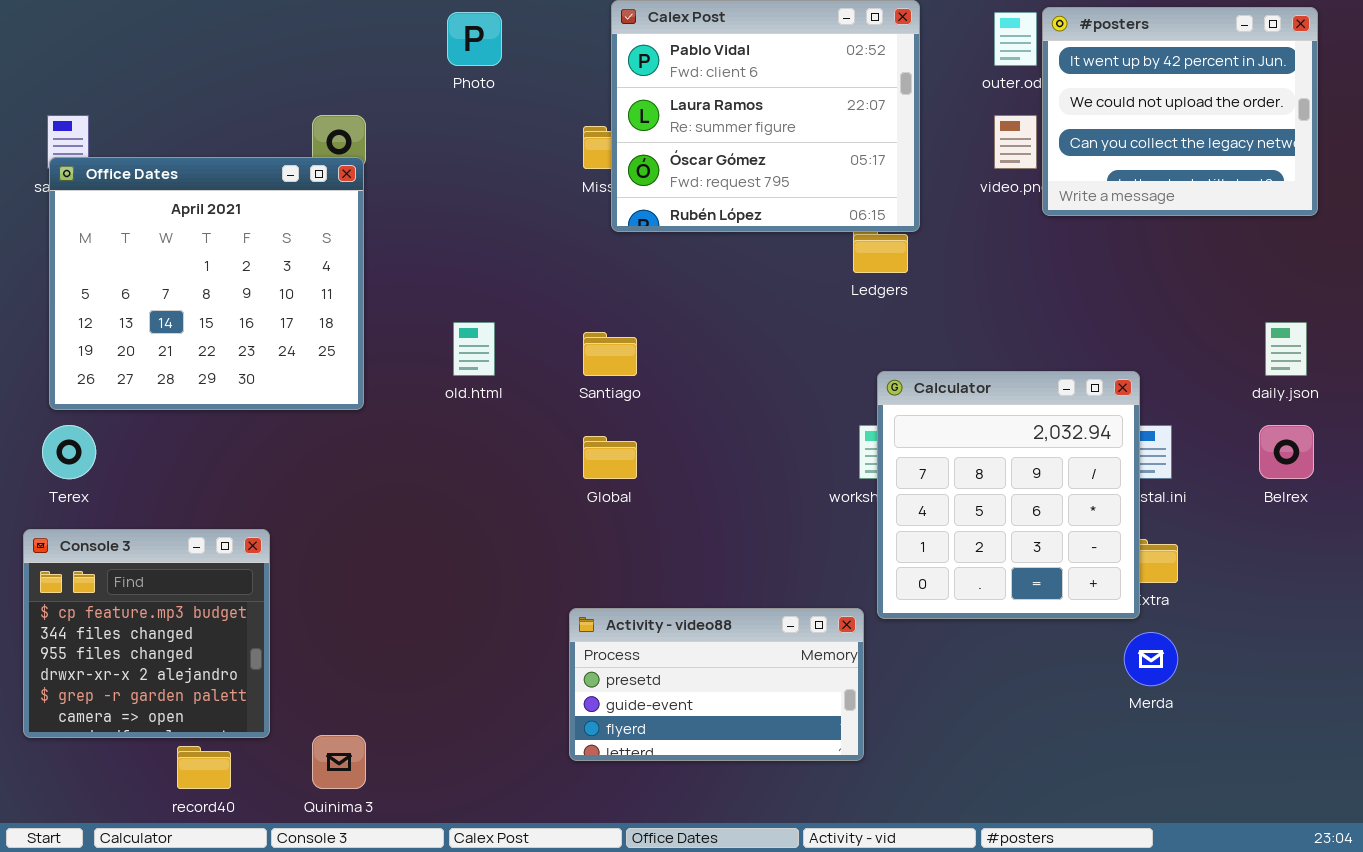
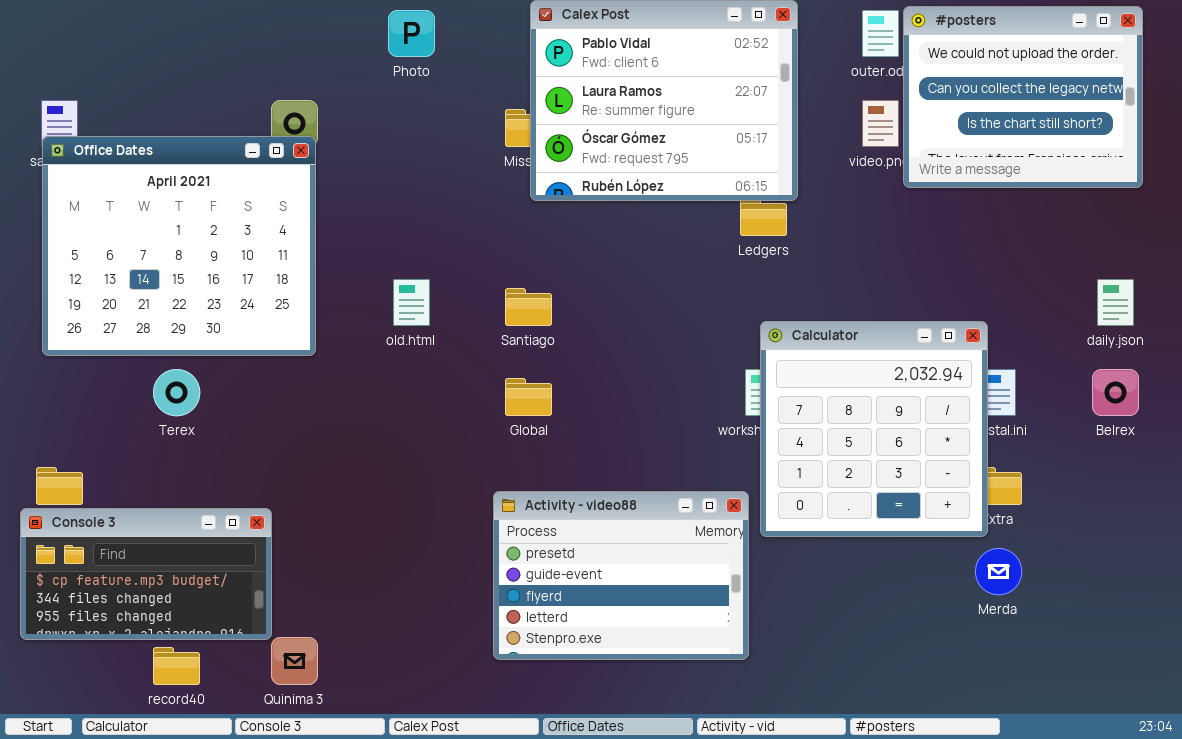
#posters: [1042,7,1318,216] -> [903,6,1143,188], scrolled down 1 row
Terex: [42,425,96,479] -> [153,369,200,416], moved
Console 3: [23,529,270,738] -> [20,508,272,640], resized
Activity - video88: [569,608,864,761] -> [493,491,749,660], resized

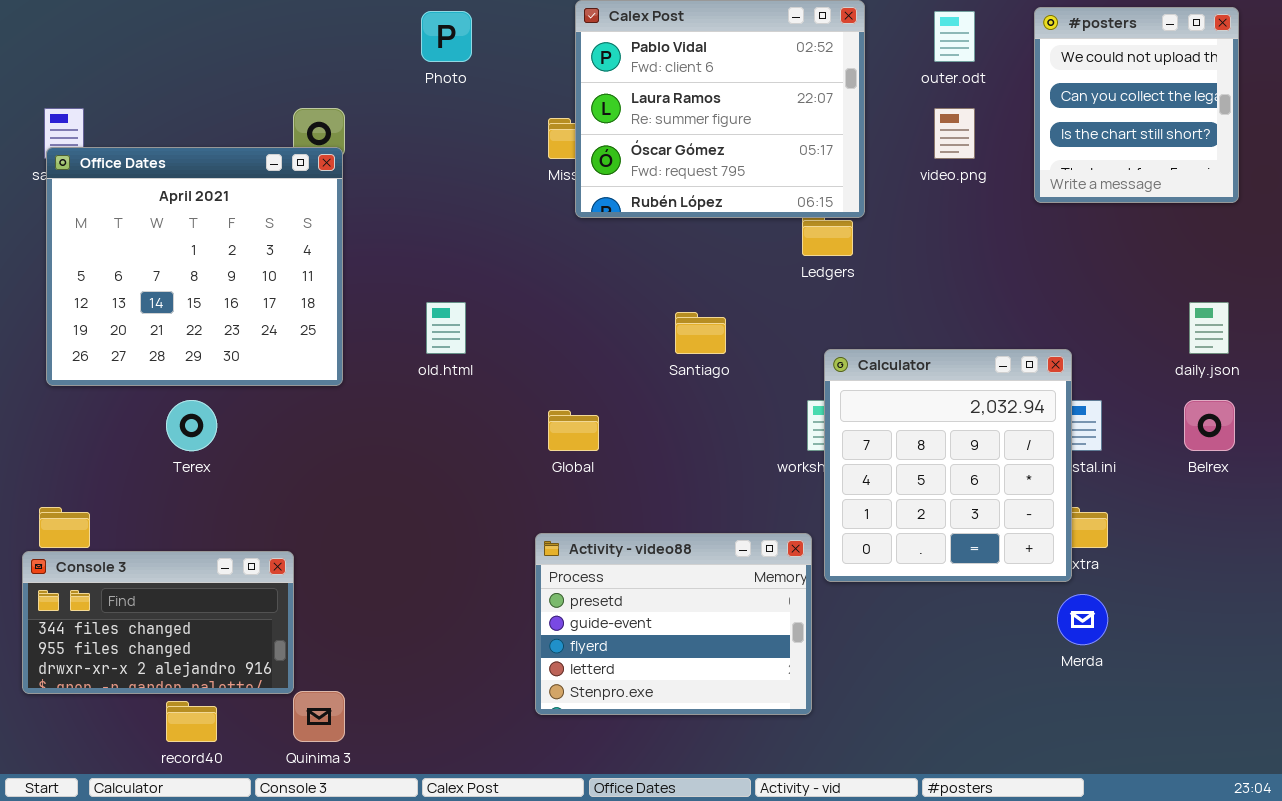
#posters: [903,6,1143,188] -> [1034,7,1239,203], resized
Santiago: [505,288,552,326] -> [675,312,726,354], moved
Console 3: [20,508,272,640] -> [22,551,294,694], scrolled down 1 row

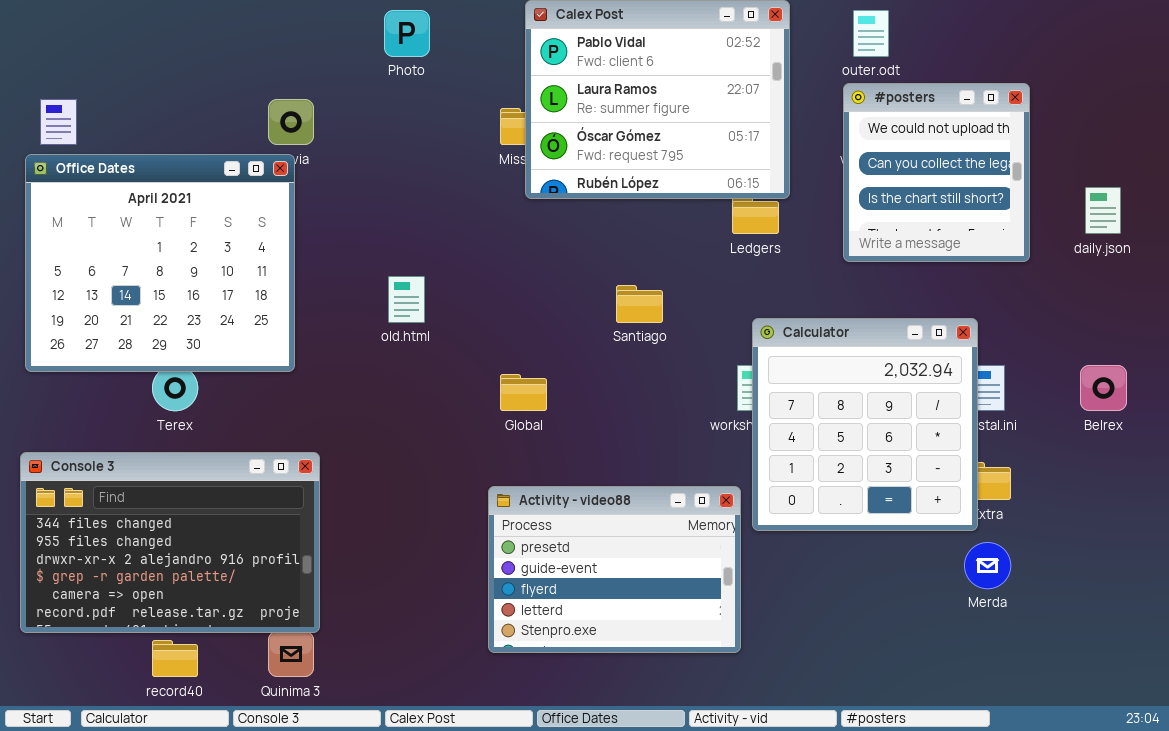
#posters: [1034,7,1239,203] -> [843,83,1030,262], moved
Office Dates: [46,147,343,386] -> [25,154,295,372], moved
daily.json: [1189,302,1229,354] -> [1085,187,1121,234], moved
Console 3: [22,551,294,694] -> [20,452,320,633], resized

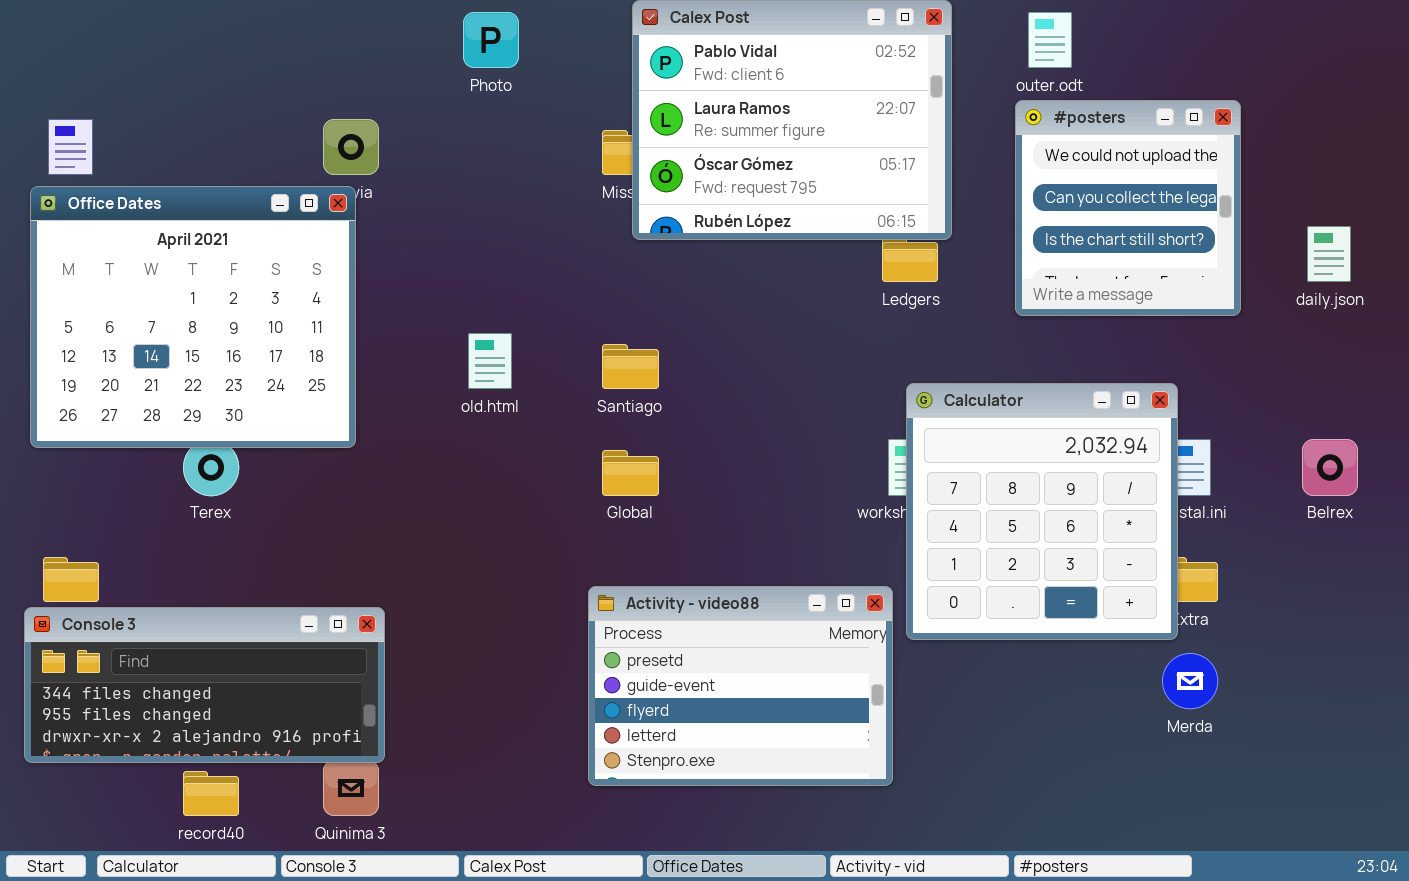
Santiago: [616,285,663,323] -> [602,344,659,389], moved
Console 3: [20,452,320,633] -> [24,607,385,763], resized

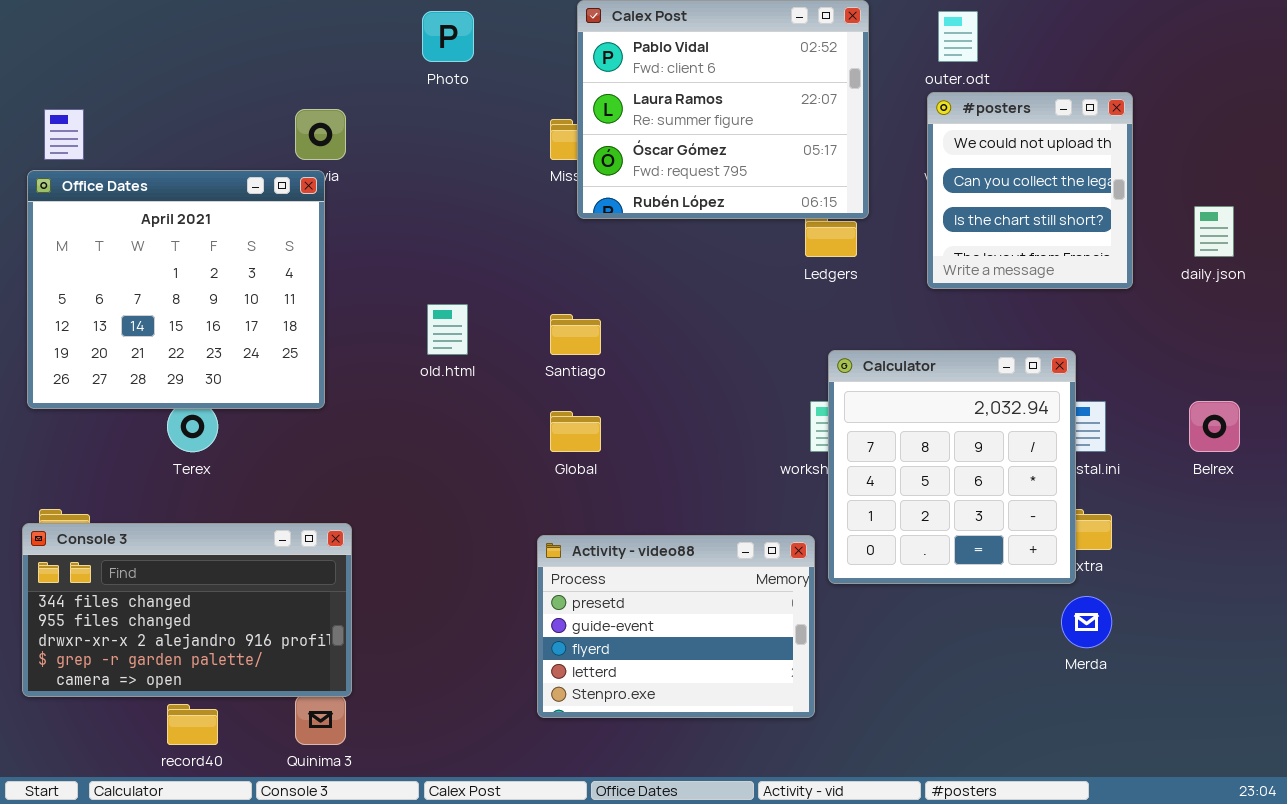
Console 3: [24,607,385,763] -> [22,523,352,697], resized

